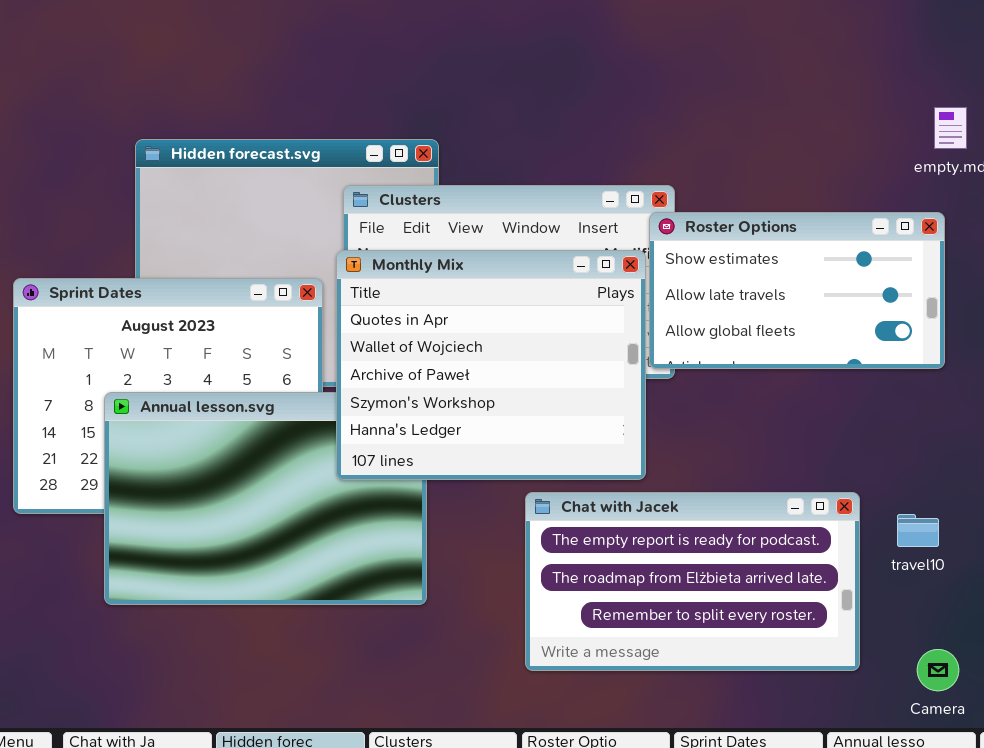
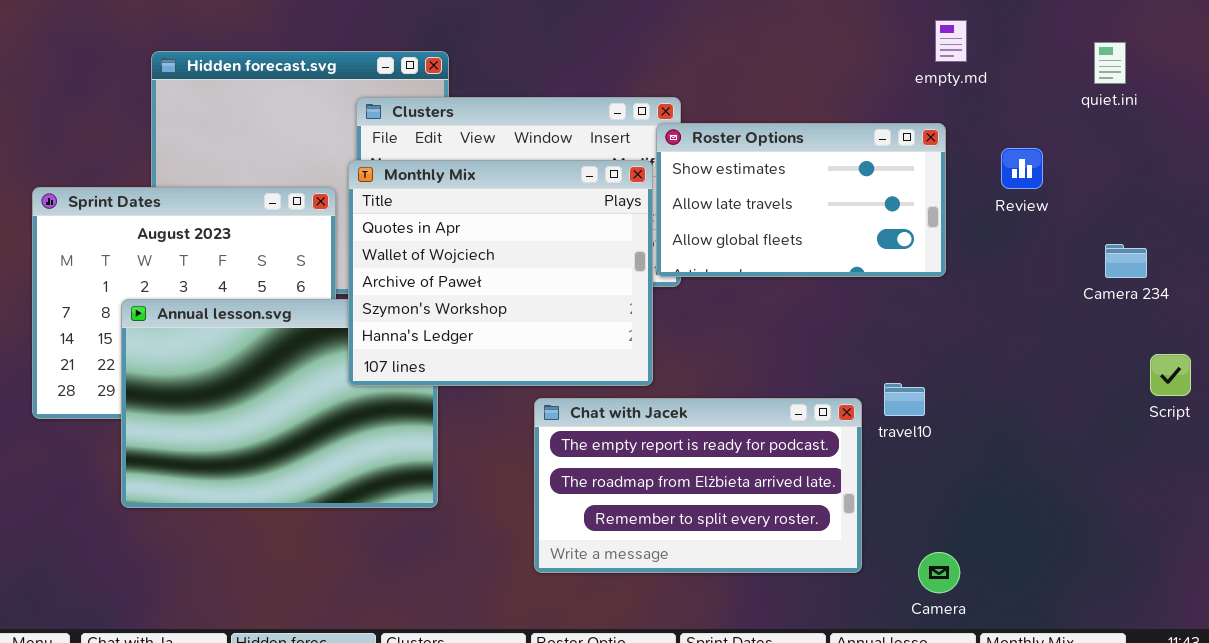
travel10: [897,514,939,547] -> [884,383,925,416], moved

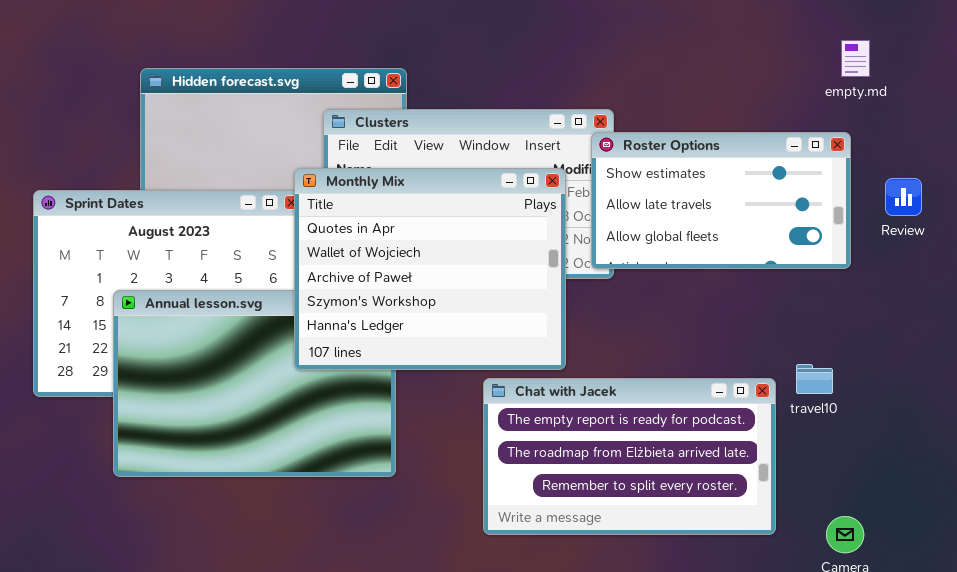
Review: [1001,148,1043,189] -> [885,178,922,216], moved
Monthly Mix: [348,160,653,386] -> [294,168,566,370], moved

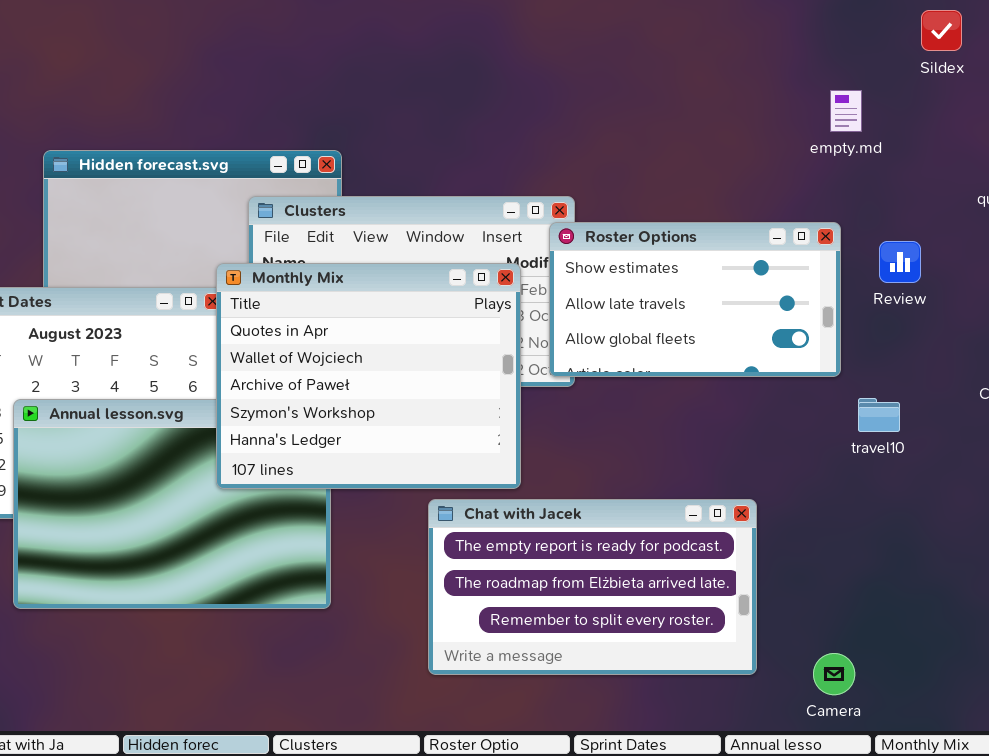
empty.md: [841,40,870,77] -> [830,90,862,132], moved
Review: [885,178,922,216] -> [879,241,921,283], moved
travel10: [796,364,833,394] -> [858,398,900,432], moved

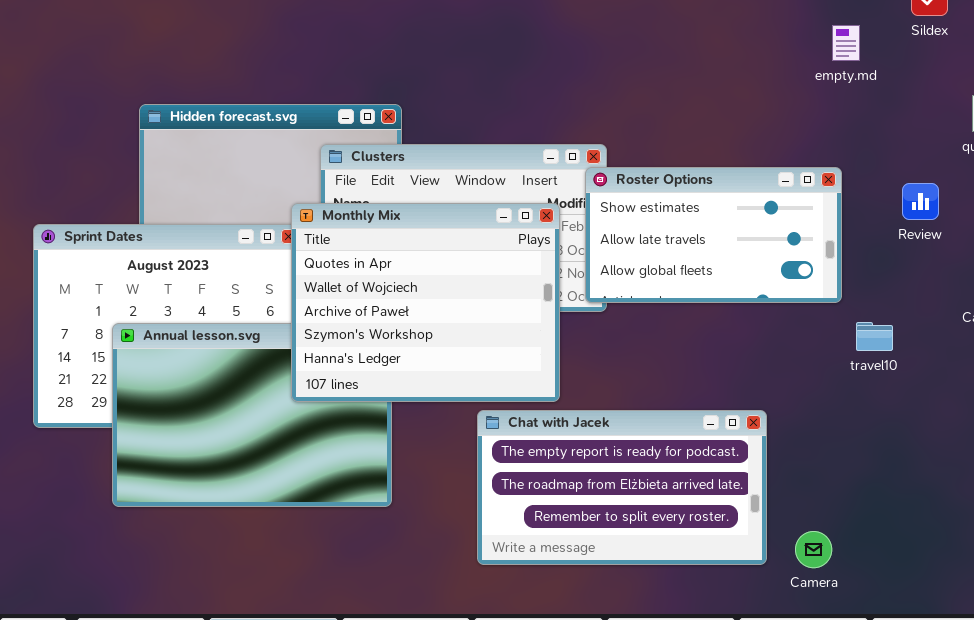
empty.md: [830,90,862,132] -> [832,25,860,61], moved
Review: [879,241,921,283] -> [902,183,939,220], moved
Camera: [813,653,855,695] -> [795,531,832,568], moved

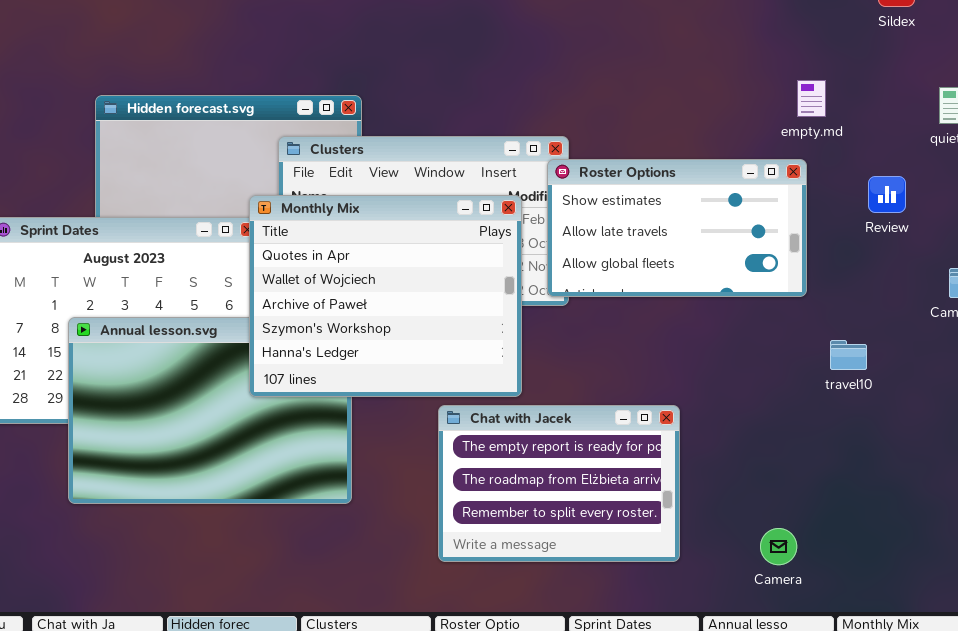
empty.md: [832,25,860,61] -> [797,80,826,117], moved
travel10: [856,322,893,351] -> [830,340,867,370], moved
Chat with Jacek: [477,410,767,565] -> [438,405,680,562], resized

